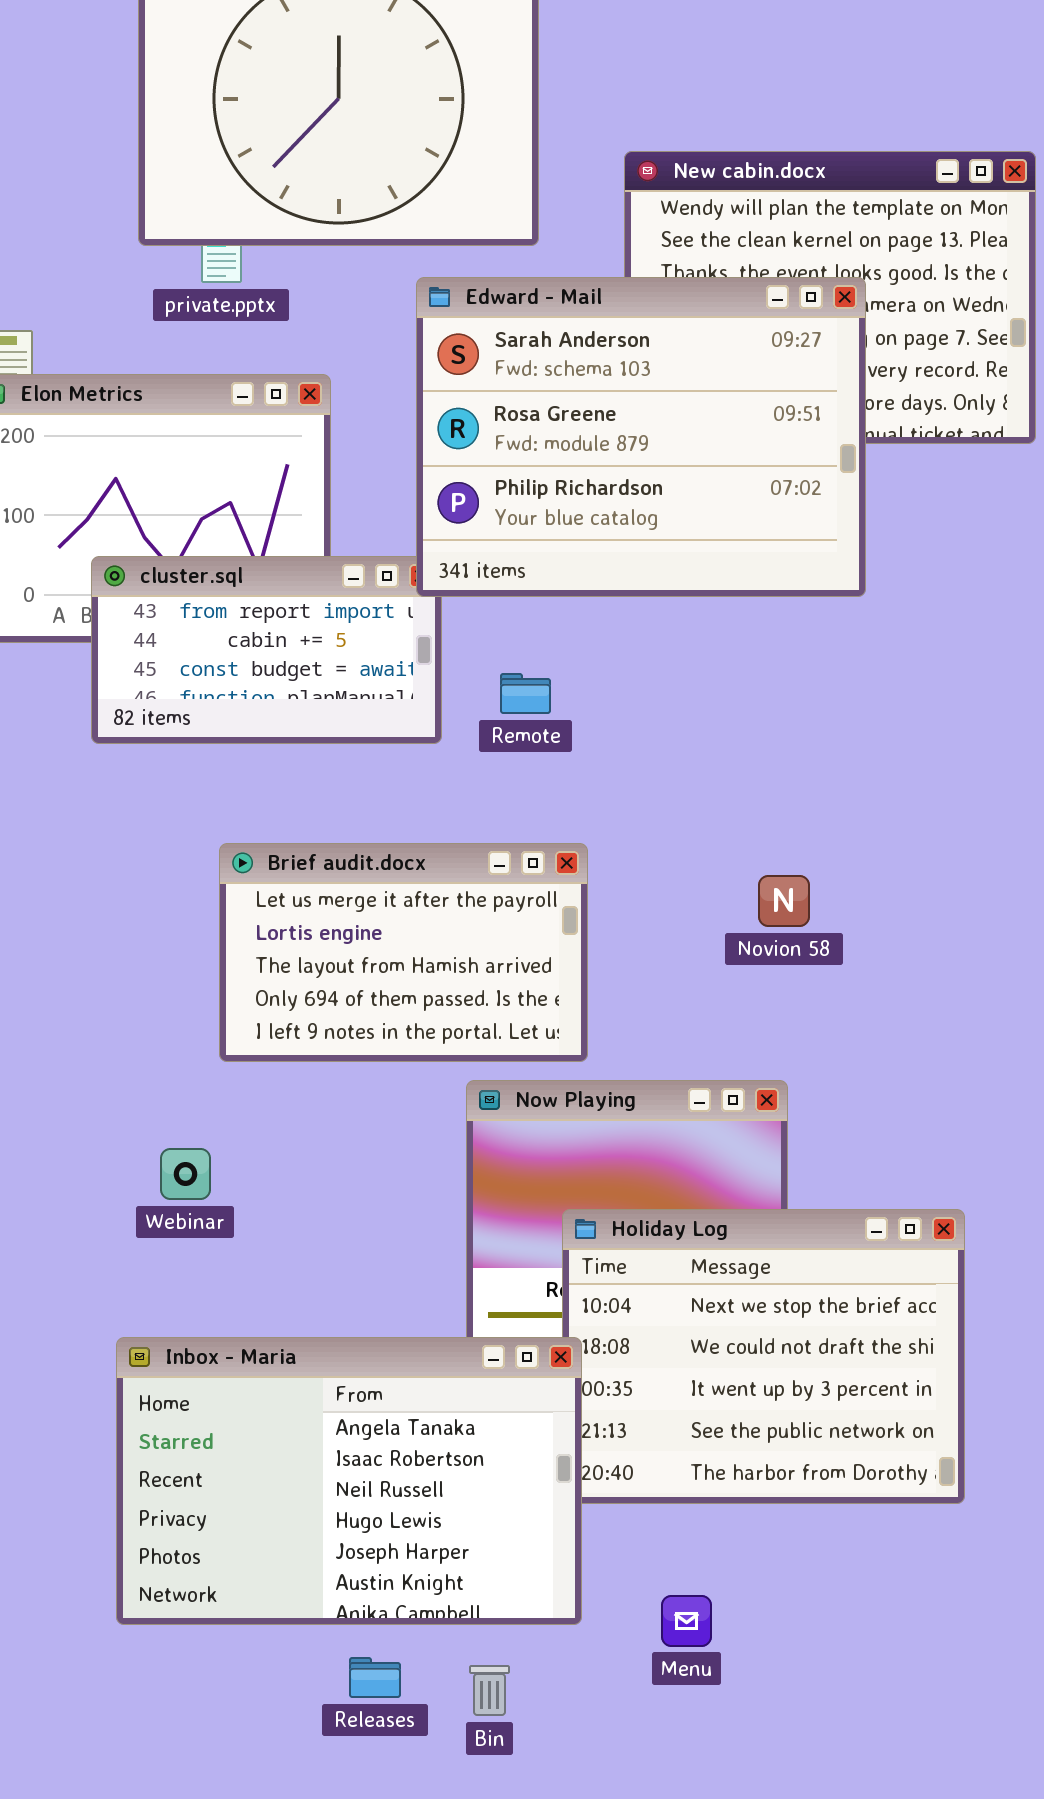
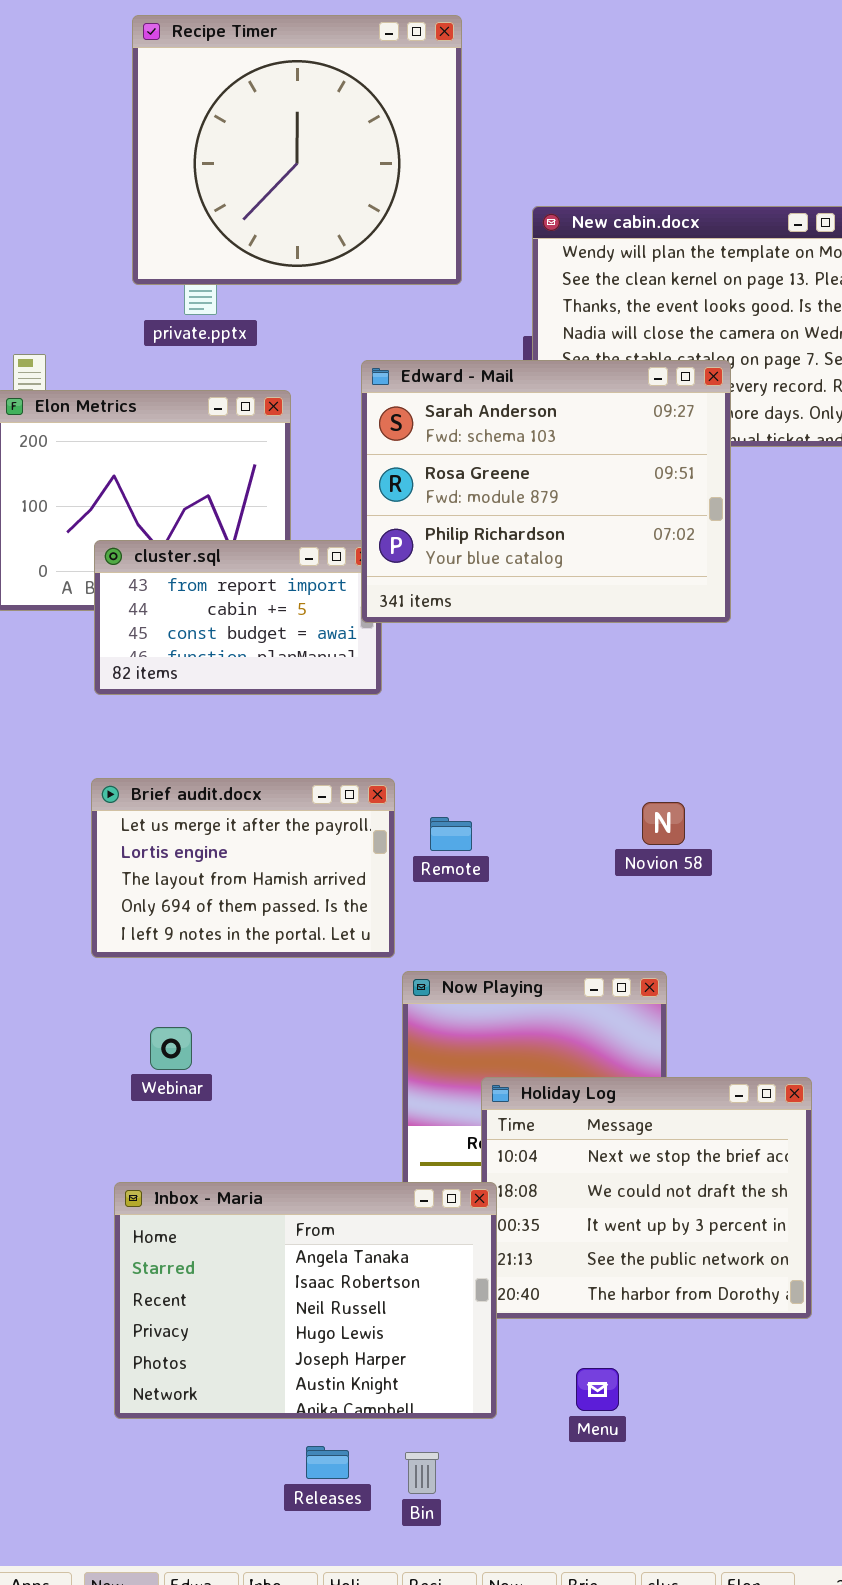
Edward - Mail: [416,277,866,597] -> [361,360,731,623], moved
Remote: [500,673,551,714] -> [430,817,472,851], moved
Brief audit.docx: [219,843,588,1062] -> [91,778,395,958], moved
Menu: [661,1595,712,1647] -> [576,1368,619,1411], moved

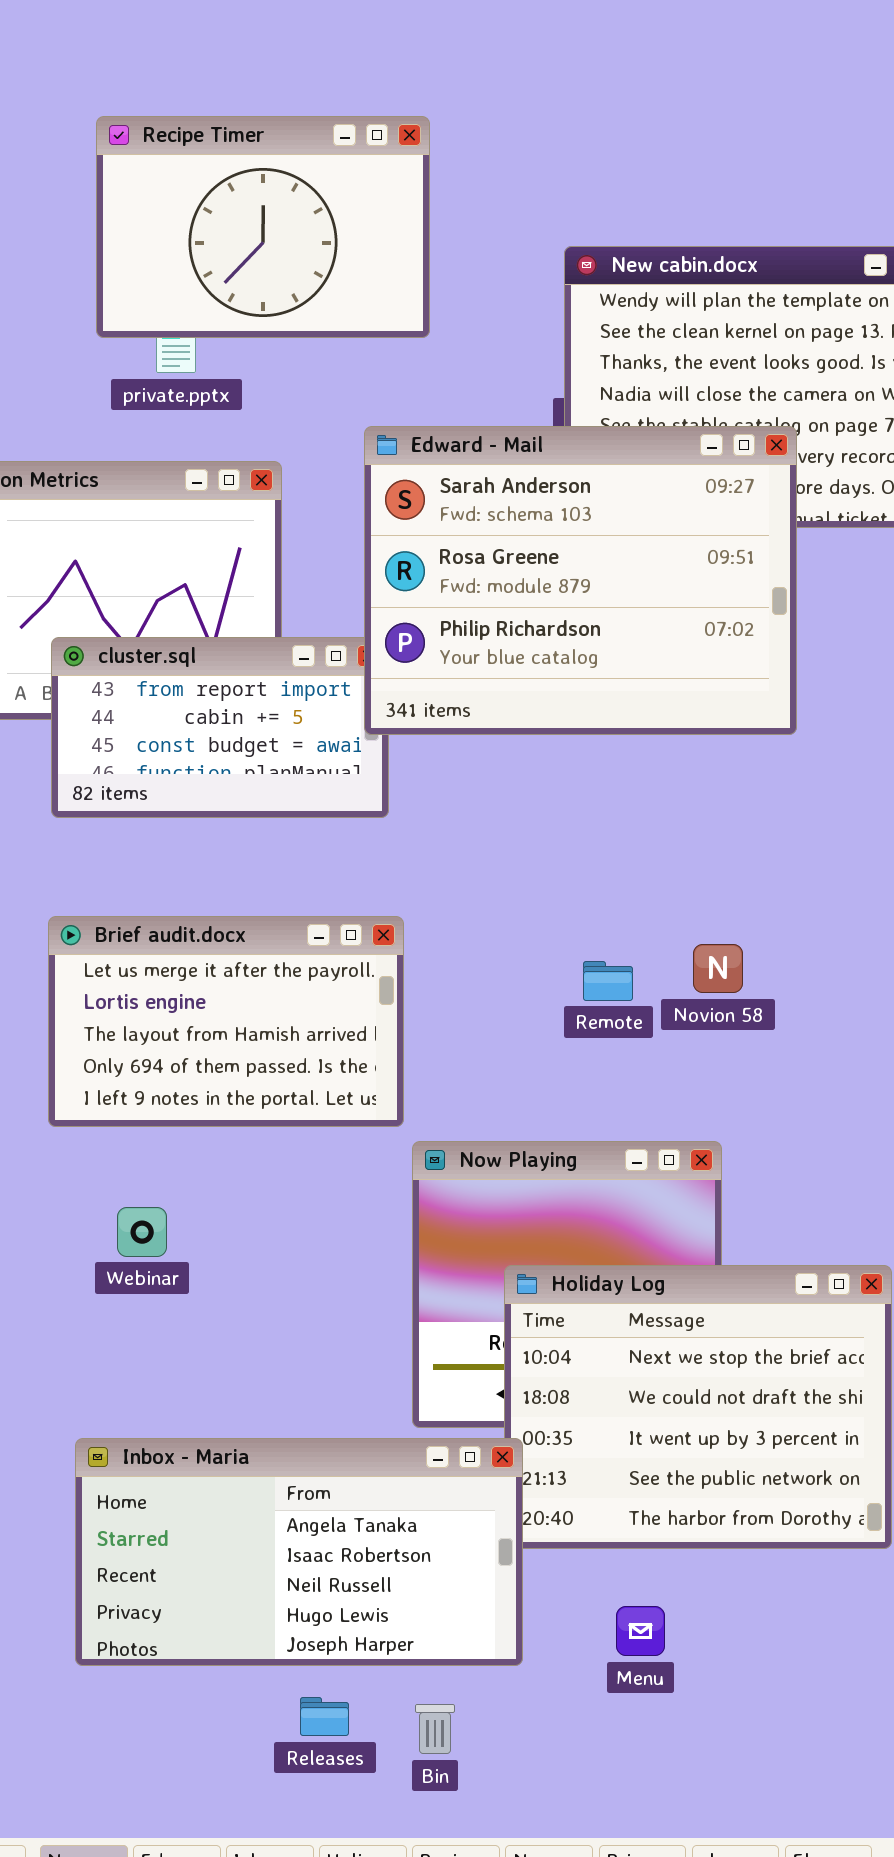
Recipe Timer: [132,15,462,285] -> [96,116,430,338], resized
Remote: [430,817,472,851] -> [583,961,633,1001], moved
Inbox - Maria: [114,1182,497,1419] -> [75,1438,523,1666], resized

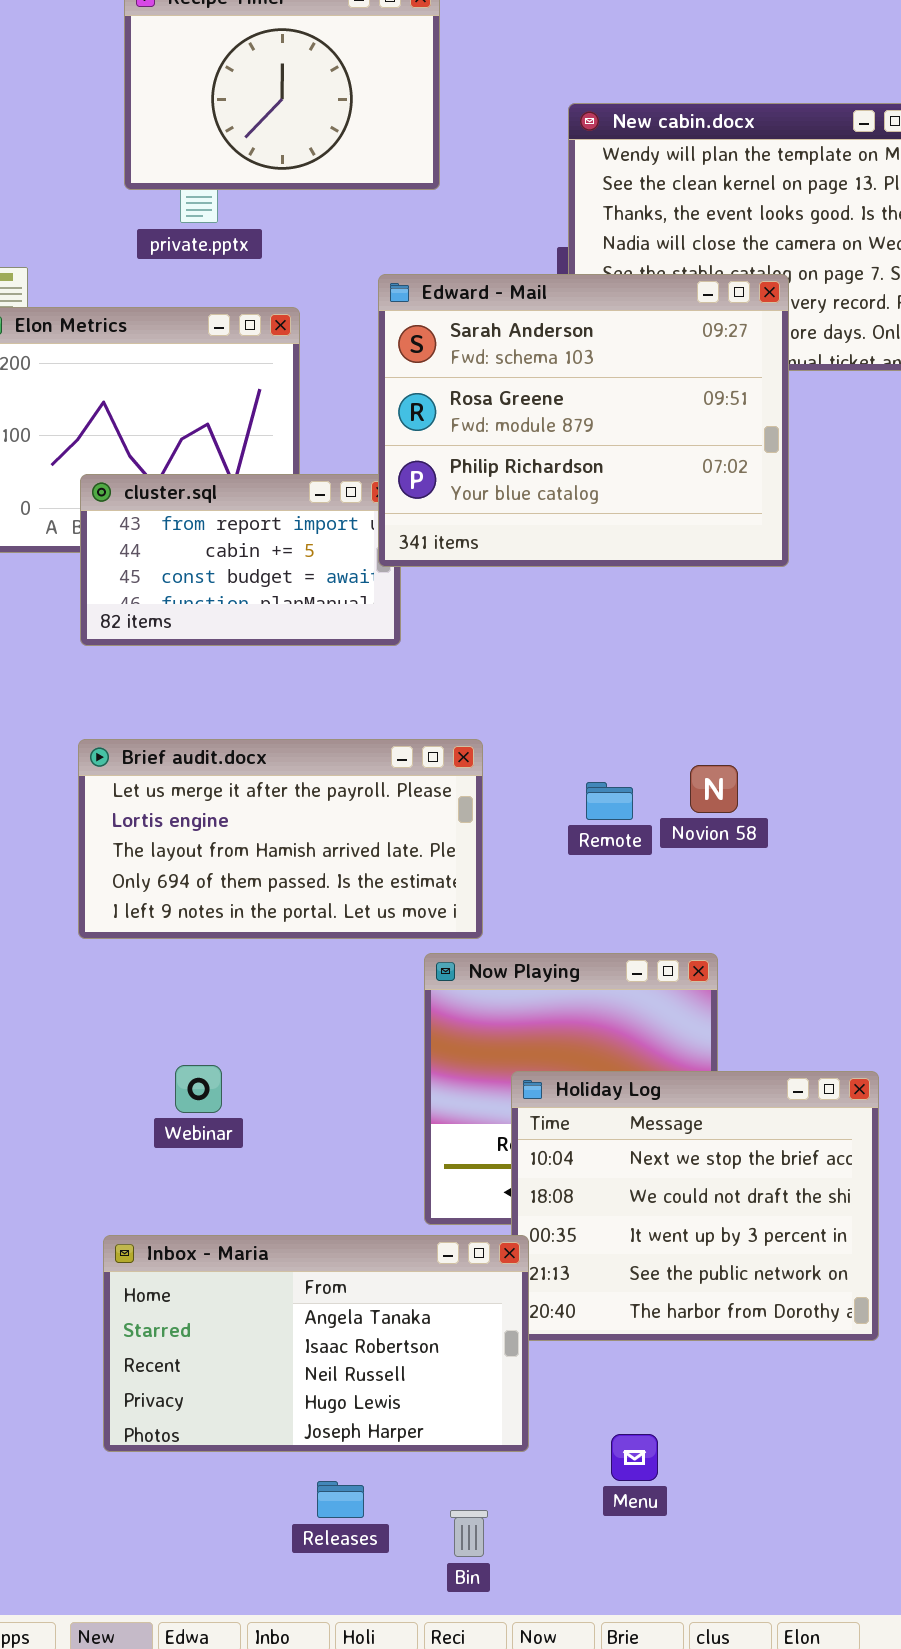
Brief audit.docx: [48,916,404,1127] -> [78,739,483,939], resized
Webinar: [117,1207,167,1257] -> [175,1065,222,1113], moved
Menu: [616,1606,665,1656] -> [611,1434,658,1481], moved
Bin: [415,1704,455,1754] -> [450,1510,488,1557], moved

